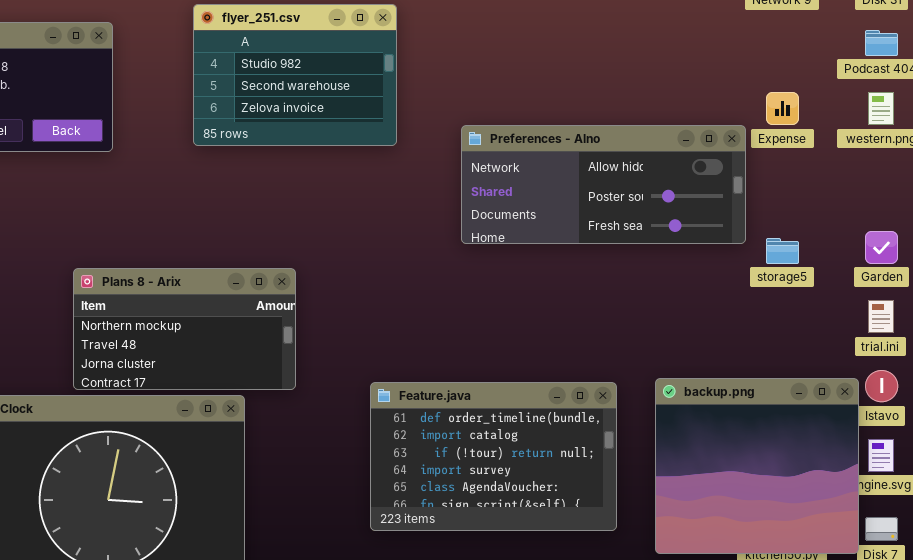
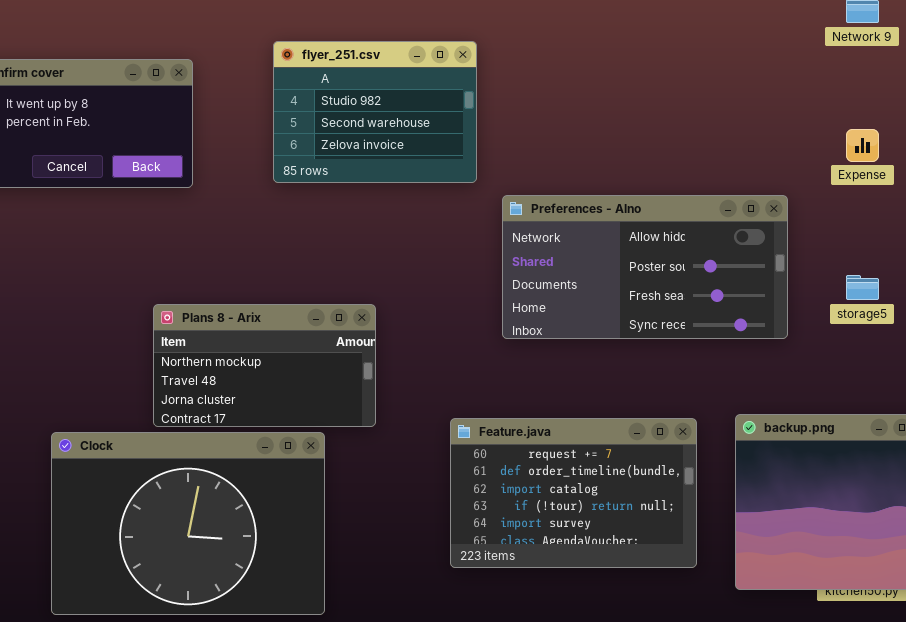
Preferences - Alno: [461,125,746,244] -> [502,195,788,339], moved, resized
Feature.java: [370,382,617,531] -> [450,418,697,568], scrolled up 1 row

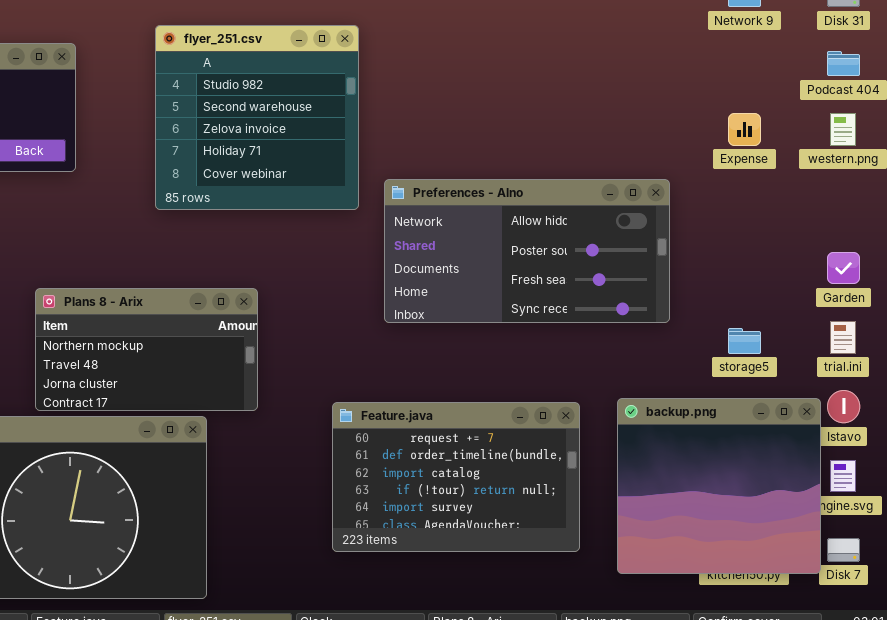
flyer_251.csv: [273,41,477,183] -> [155,25,359,210], resized
storage5: [846,275,879,300] -> [728,328,761,354], moved

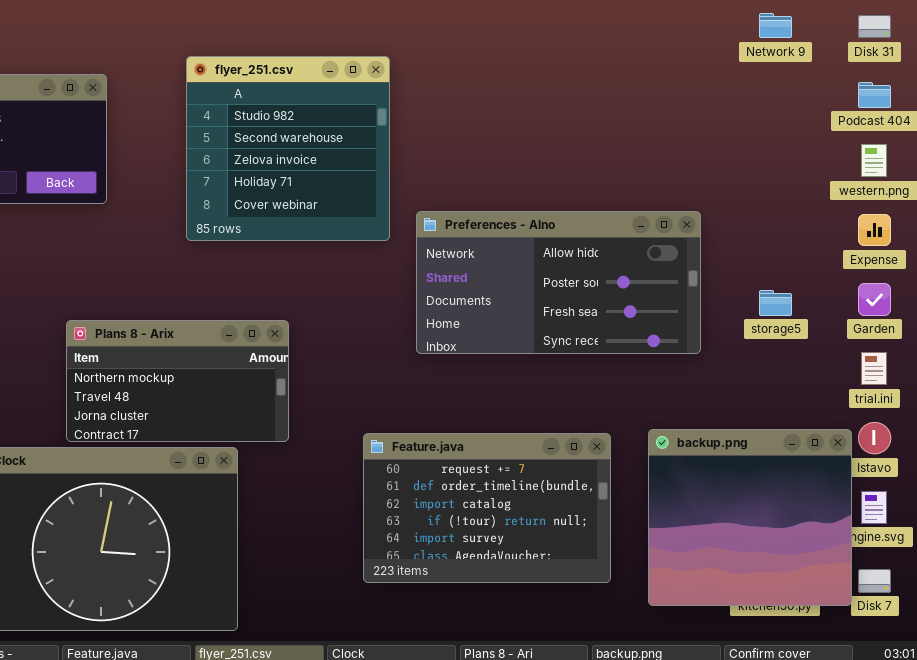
Expense: [728,113,761,146] -> [858,214,891,246], moved
storage5: [728,328,761,354] -> [759,290,792,316], moved

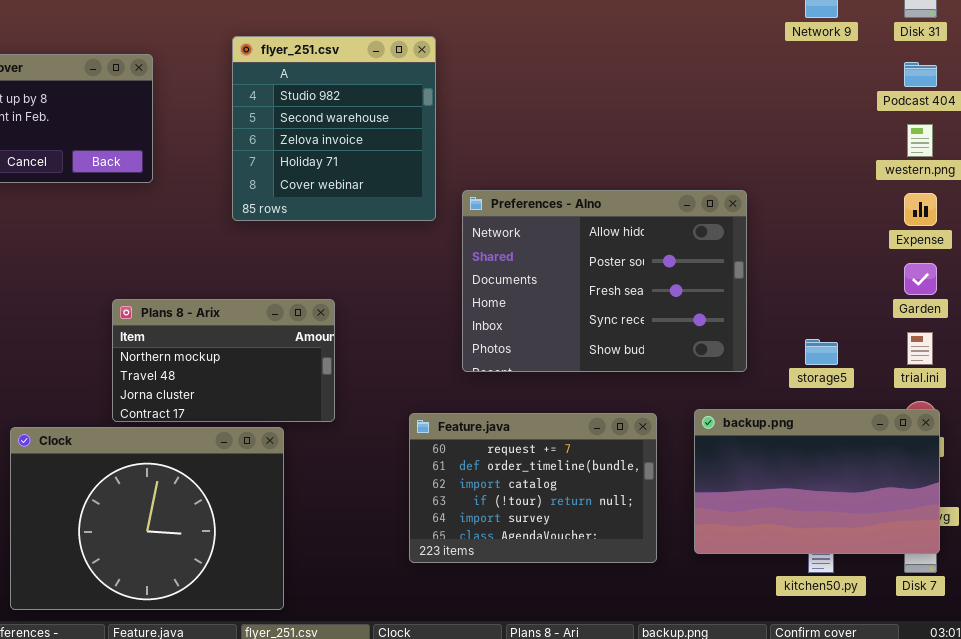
Preferences - Alno: [416,211,701,354] -> [462,190,747,372], resized
storage5: [759,290,792,316] -> [805,339,838,365], moved
backup.png: [648,429,852,606] -> [694,409,940,554], resized

